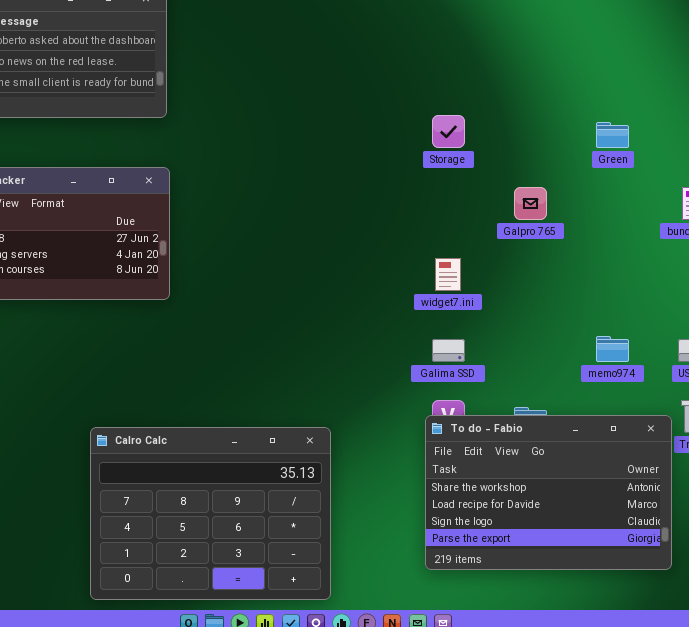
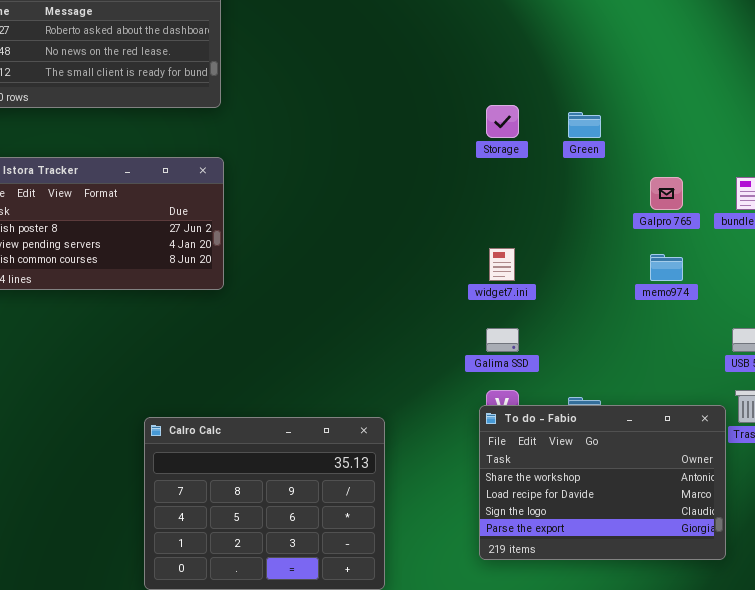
Green: [596,122,629,148] -> [568,112,601,138], moved
Galpro 765: [514,187,547,220] -> [650,177,683,210], moved
memo974: [596,336,629,362] -> [650,254,683,281], moved

